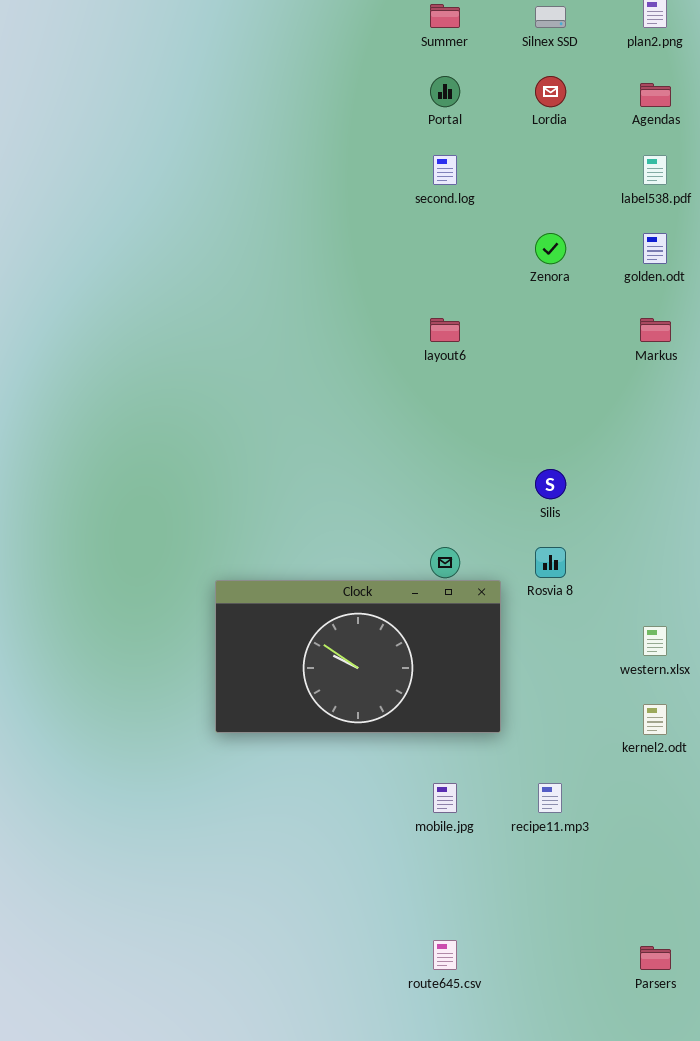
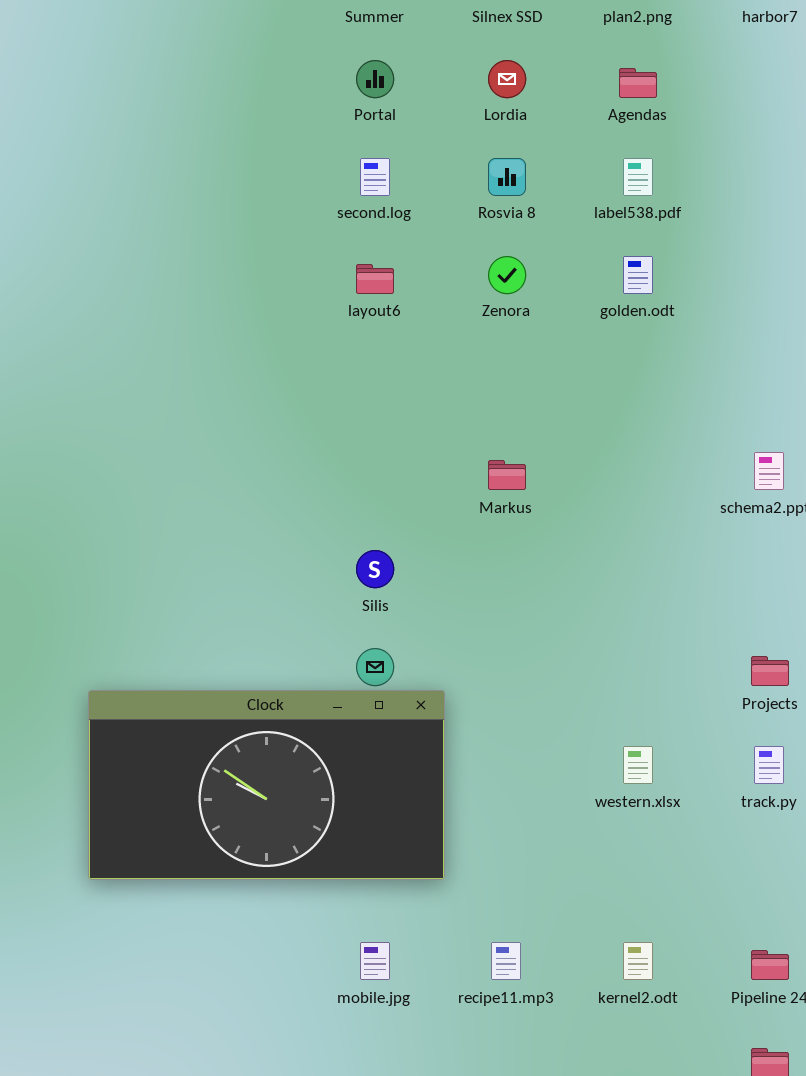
layout6: [430,318,460,342] -> [356,264,394,294], moved
Markus: [640,318,671,342] -> [488,460,526,490], moved
Silis: [535,469,566,499] -> [356,550,394,588], moved
Rosvia 8: [535,547,566,578] -> [488,158,526,196], moved
kernel2.odt: [643,704,667,735] -> [623,942,653,980], moved

